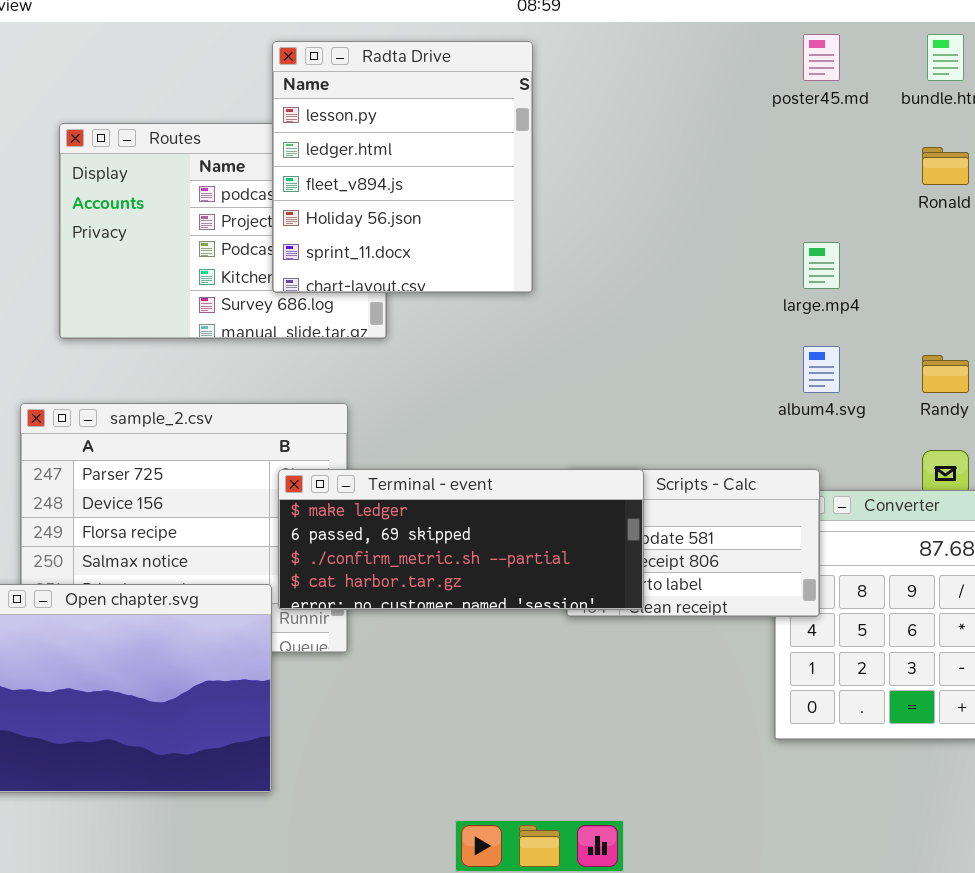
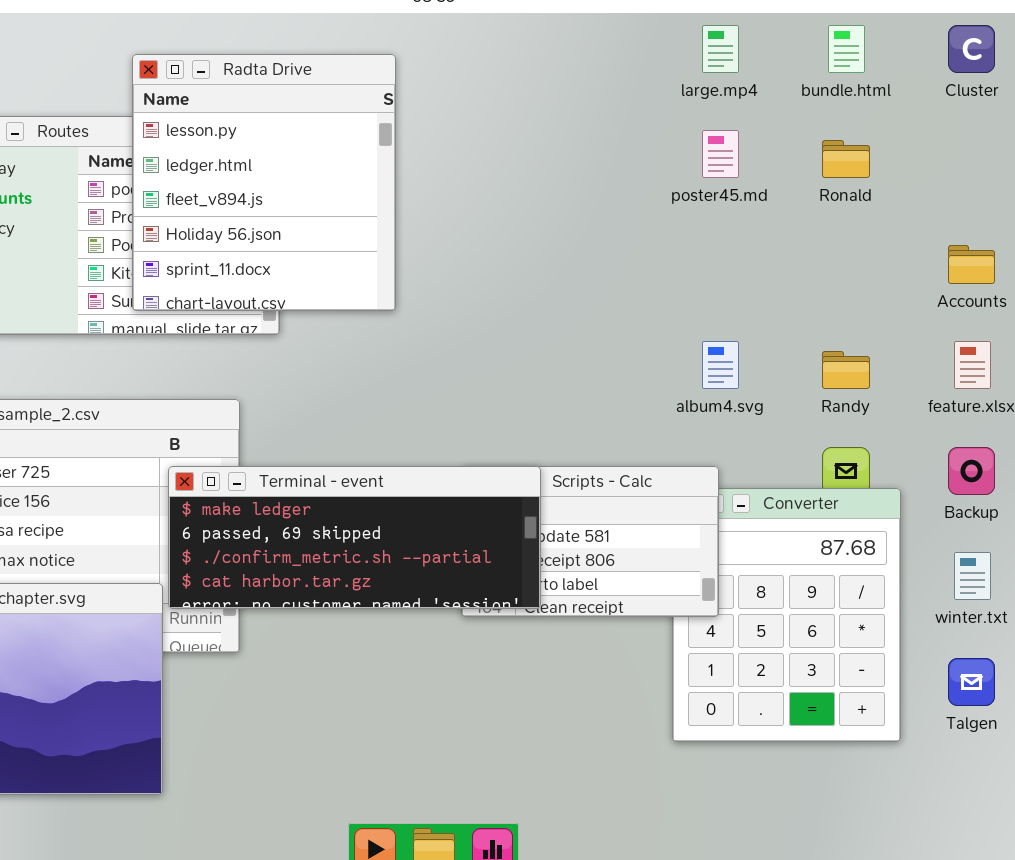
poster45.md: [803,34,840,81] -> [702,130,739,178], moved
Radta Drive: [272,41,533,293] -> [132,54,396,311], moved
large.mp4: [803,242,840,289] -> [702,25,739,73], moved

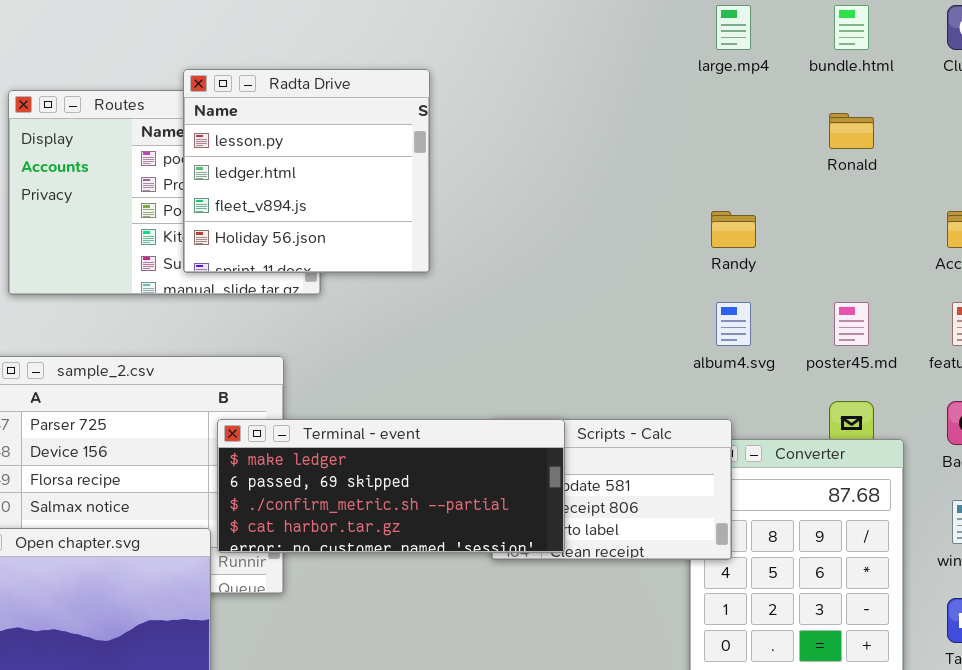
Radta Drive: [132,54,396,311] -> [183,69,430,273], resized
poster45.md: [702,130,739,178] -> [834,302,869,346], moved
Randy: [822,351,870,389] -> [711,211,756,248], moved

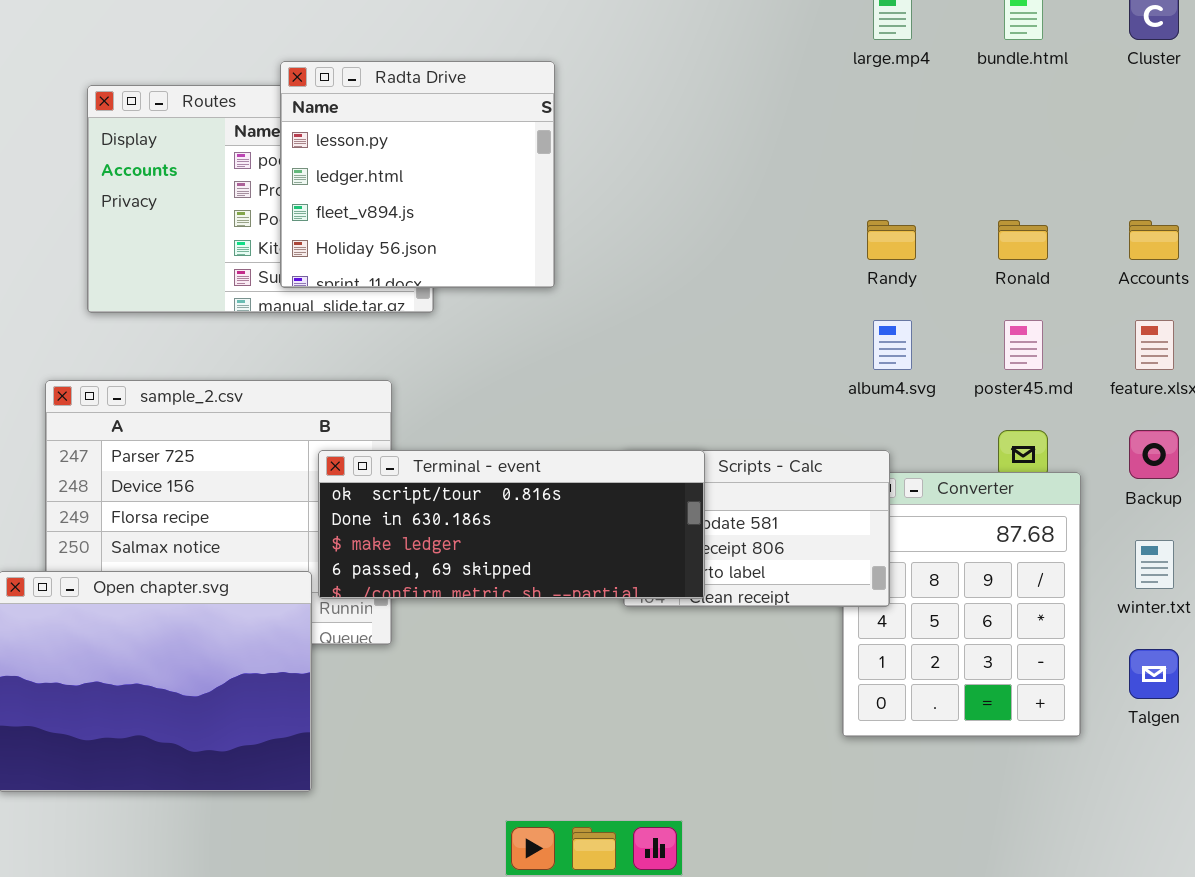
Ronald: [829,113,874,149] -> [998,220,1048,260], moved
Terminal - event: [217,419,565,553] -> [318,450,705,599], scrolled up 2 rows

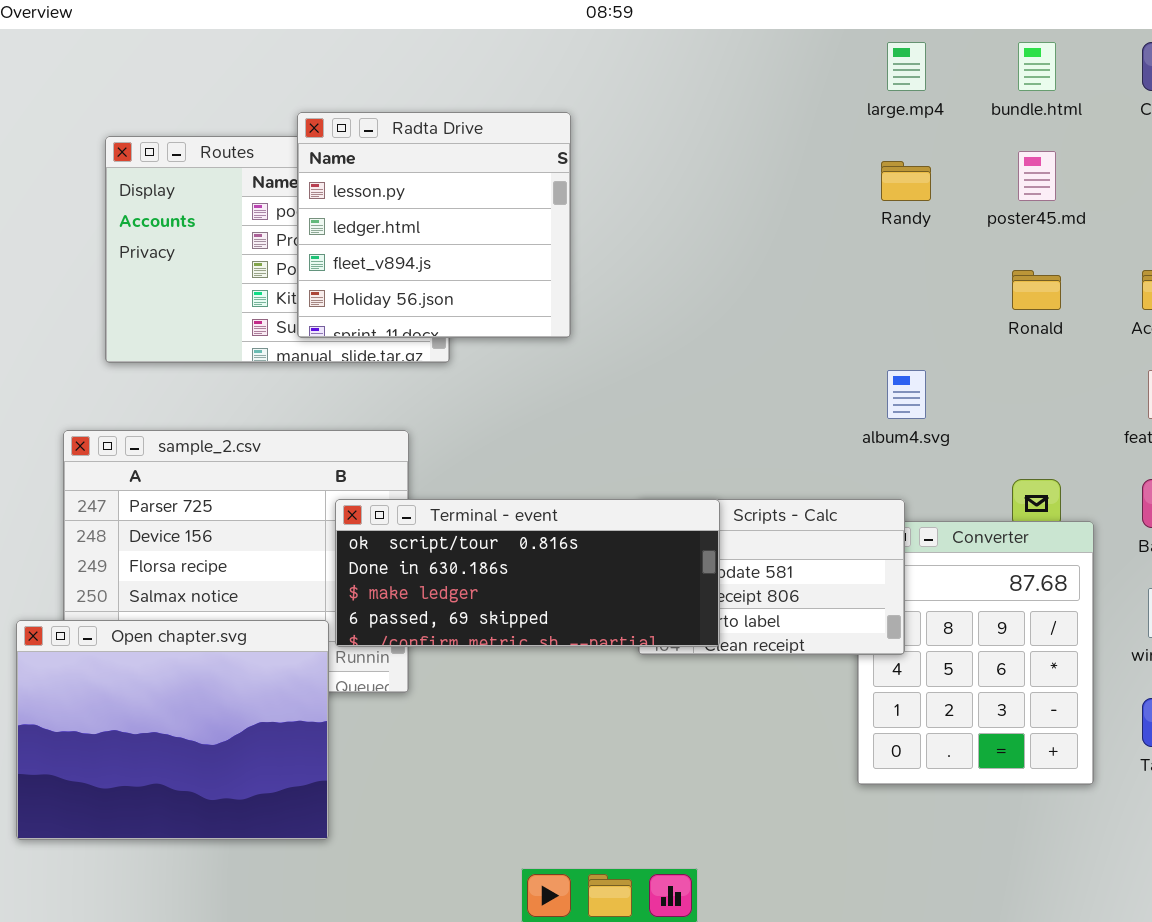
Randy: [867,220,916,260] -> [881,161,931,201], moved
poster45.md: [1004,320,1043,370] -> [1018,151,1056,201], moved

